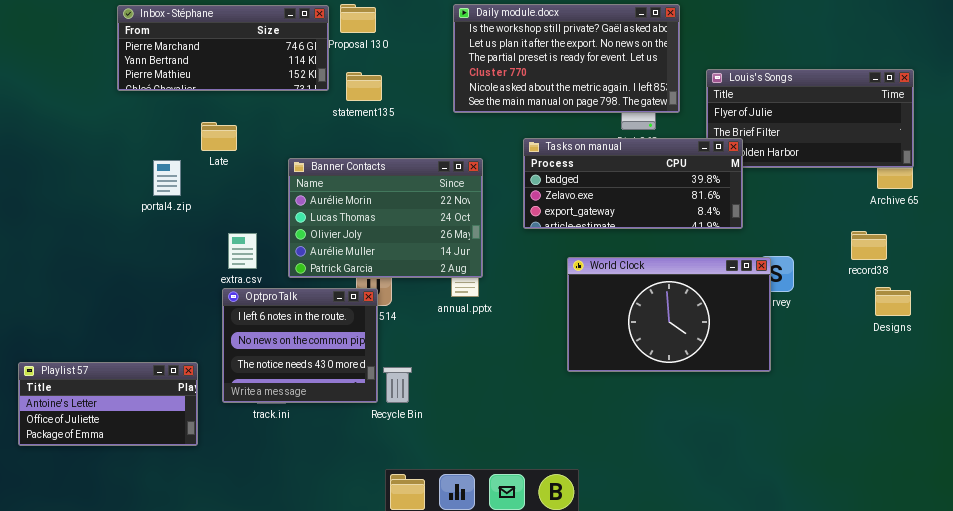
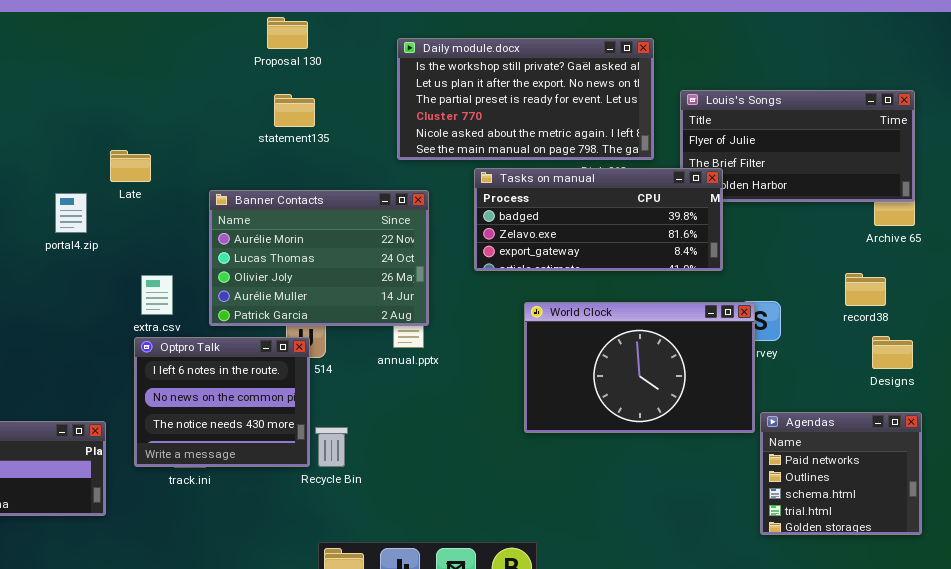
Daily module.docx: [453,4,680,113] -> [397,38,654,160], moved
Inbox - Stéphane: [117,5,329,91] -> none, closed
Agendas: none -> [760,412,922,535], opened

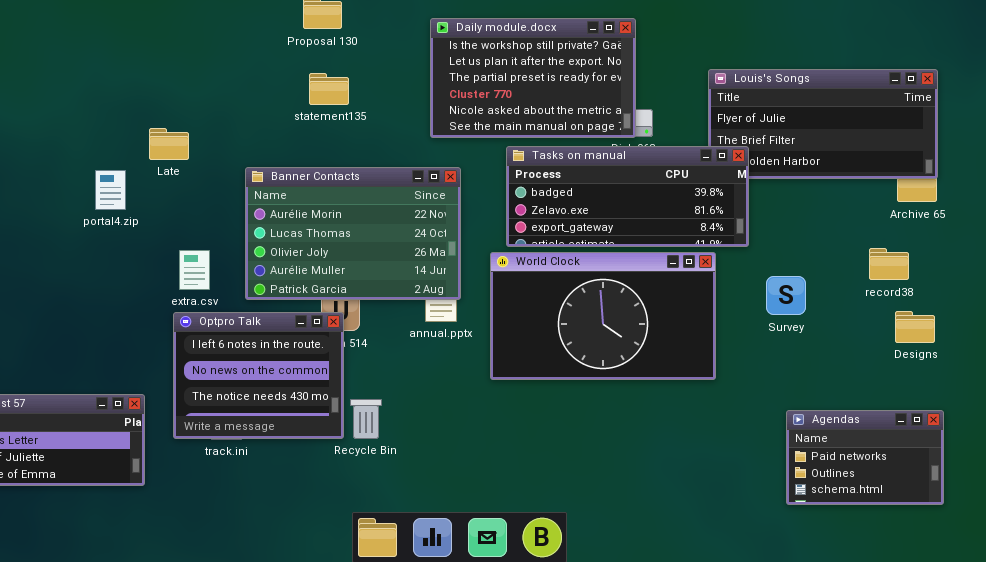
Daily module.docx: [397,38,654,160] -> [430,18,636,138], resized
World Clock: [524,302,755,433] -> [490,252,716,380], moved
Agendas: [760,412,922,535] -> [786,410,944,505], resized

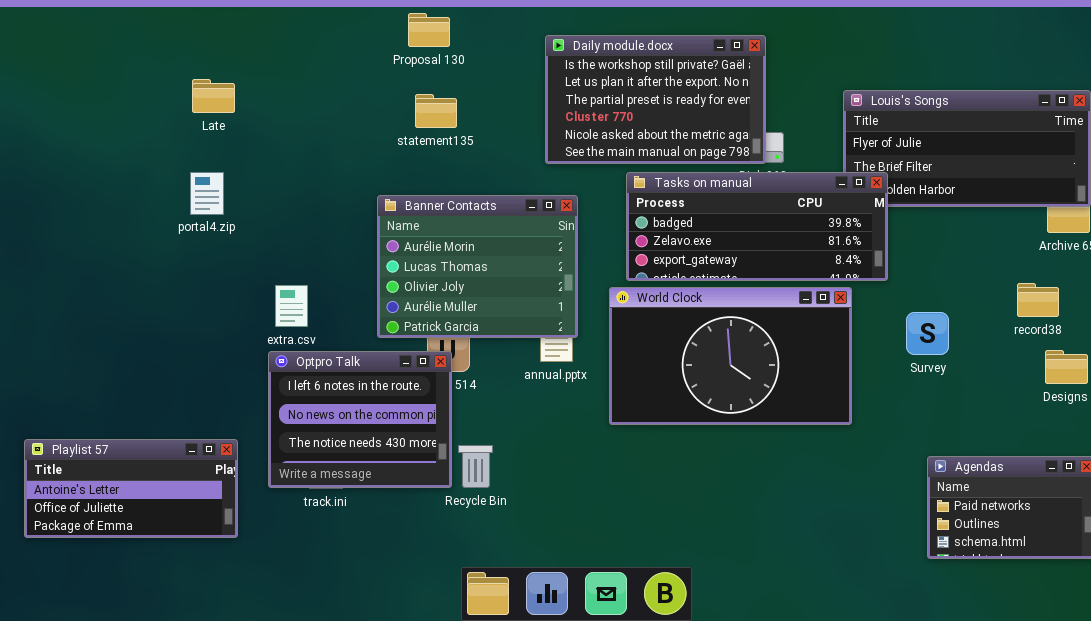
Late: [149,128,189,160] -> [192,79,235,113], moved
Banner Contacts: [245,167,461,300] -> [377,195,578,338], resized
portal4.zip: [95,170,126,210] -> [190,172,224,215], moved

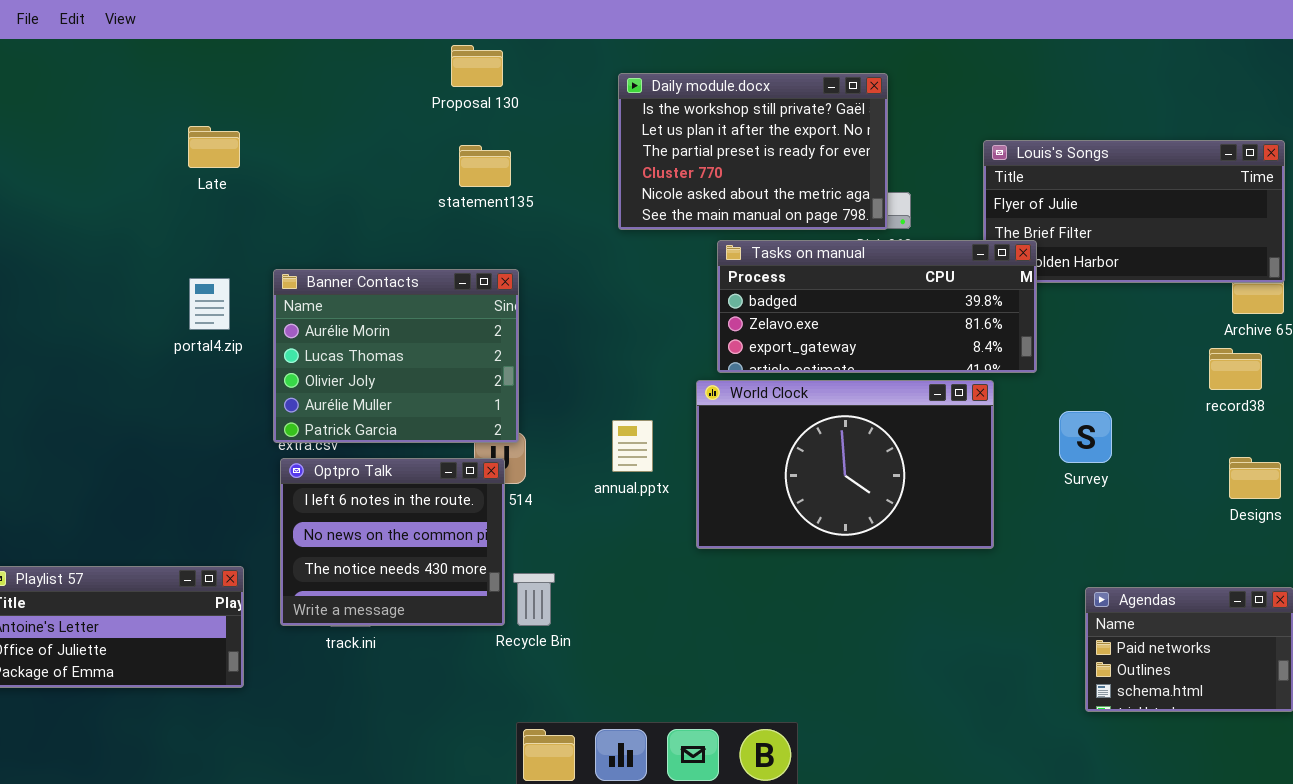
portal4.zip: [190,172,224,215] -> [189,278,230,330], moved
Banner Contacts: [377,195,578,338] -> [273,269,519,443], moved
record38: [1017,283,1059,317] -> [1209,348,1262,390], moved

